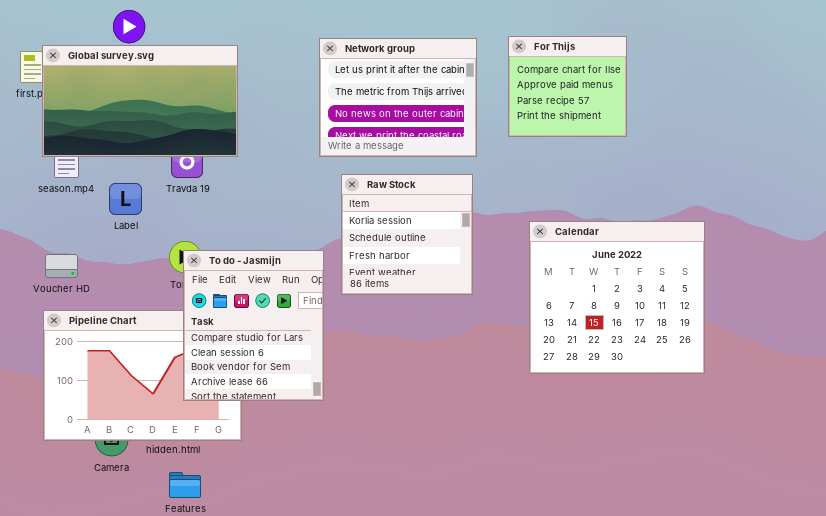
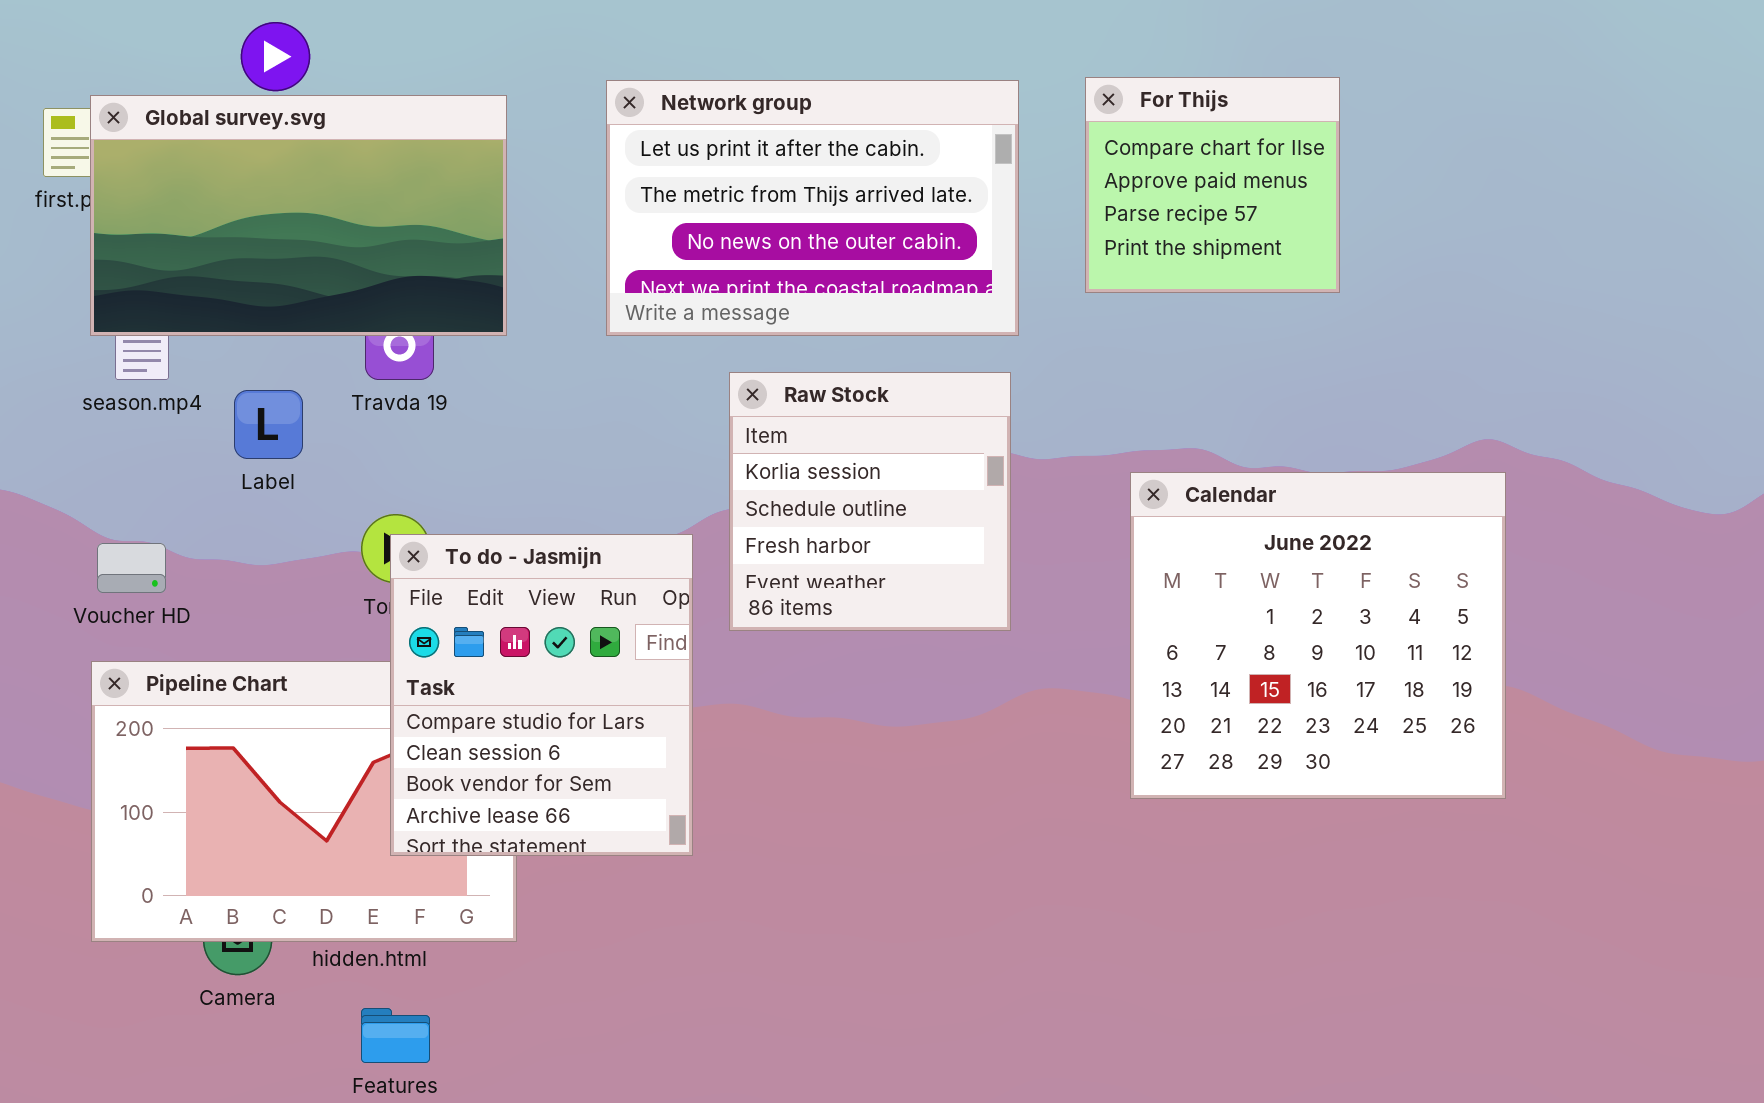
Network group: [319,38,477,157] -> [606,80,1019,336], resized

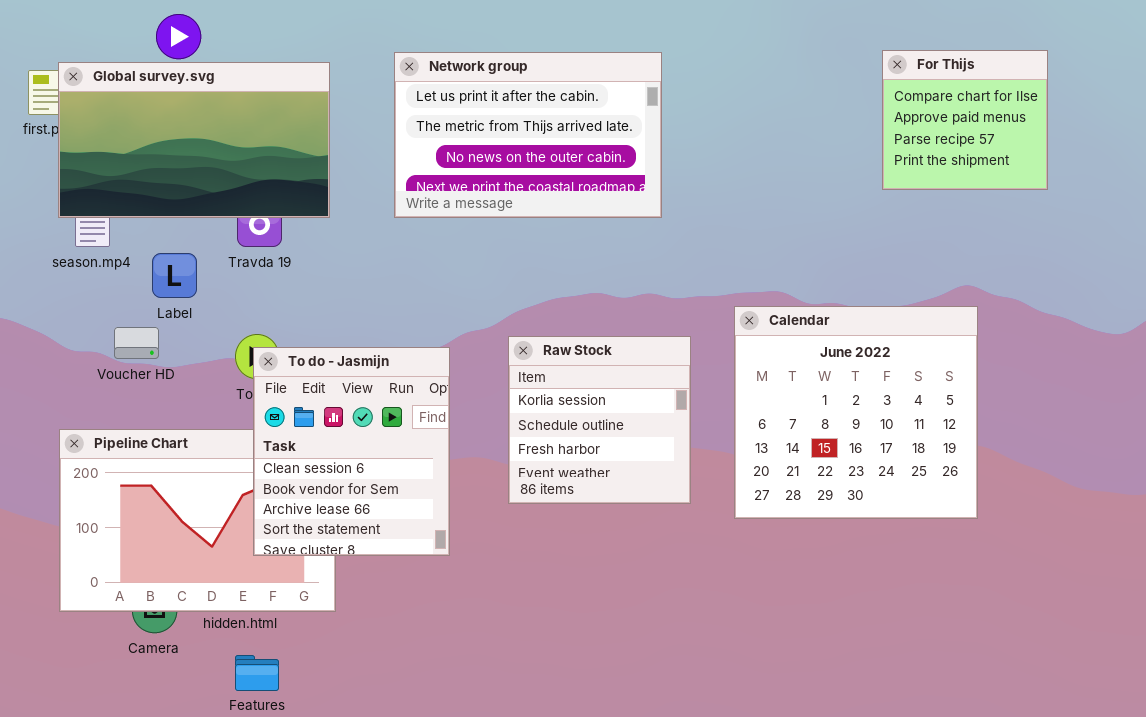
For Thijs: [1085,77,1340,293] -> [882,50,1048,190], moved
Raw Stock: [729,372,1011,631] -> [508,336,691,504], moved
To do - Jasmijn: [390,534,693,856] -> [253,347,450,556], scrolled down 1 row
Voucher HD: [97,543,166,593] -> [114,327,159,359], moved

